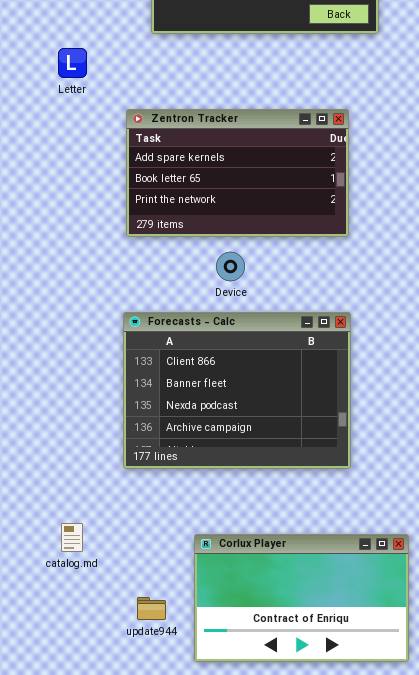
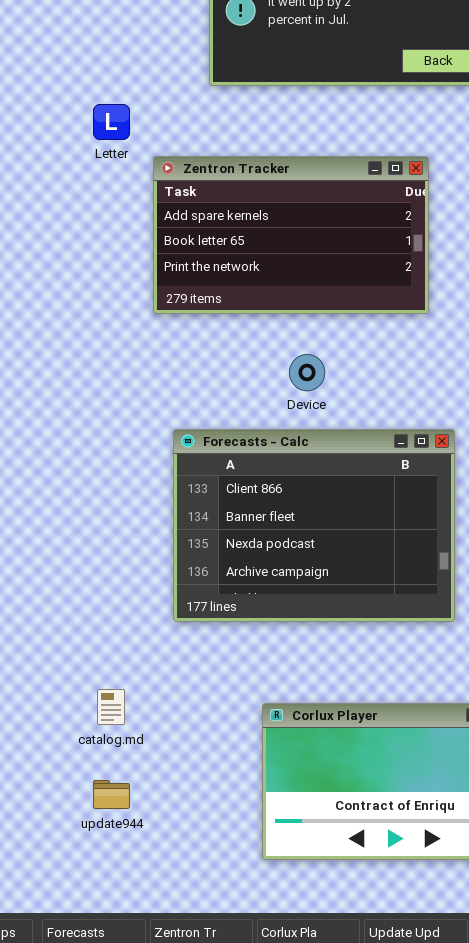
Zentron Tracker: [126,109,349,237] -> [153,156,429,314], moved
update944: [137,597,166,620] -> [93,780,130,809], moved

